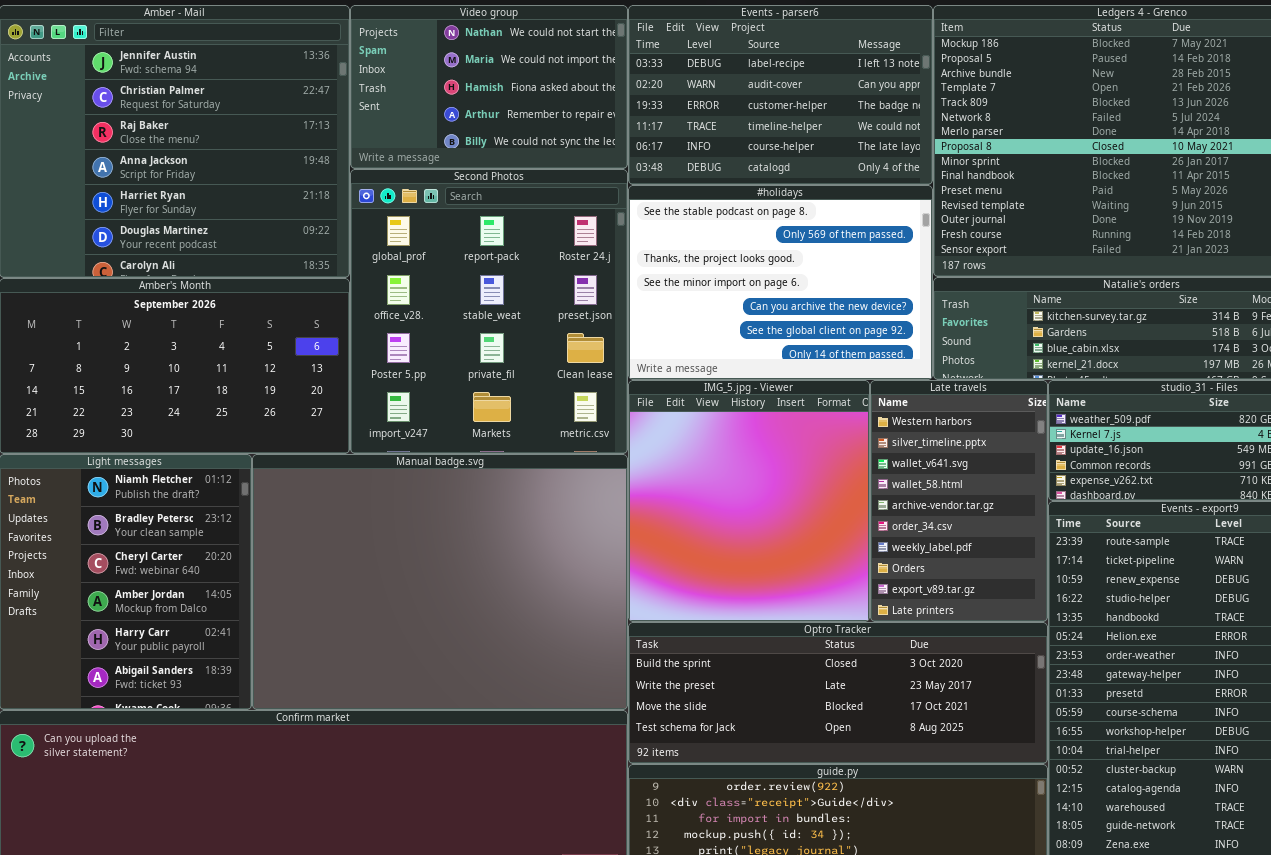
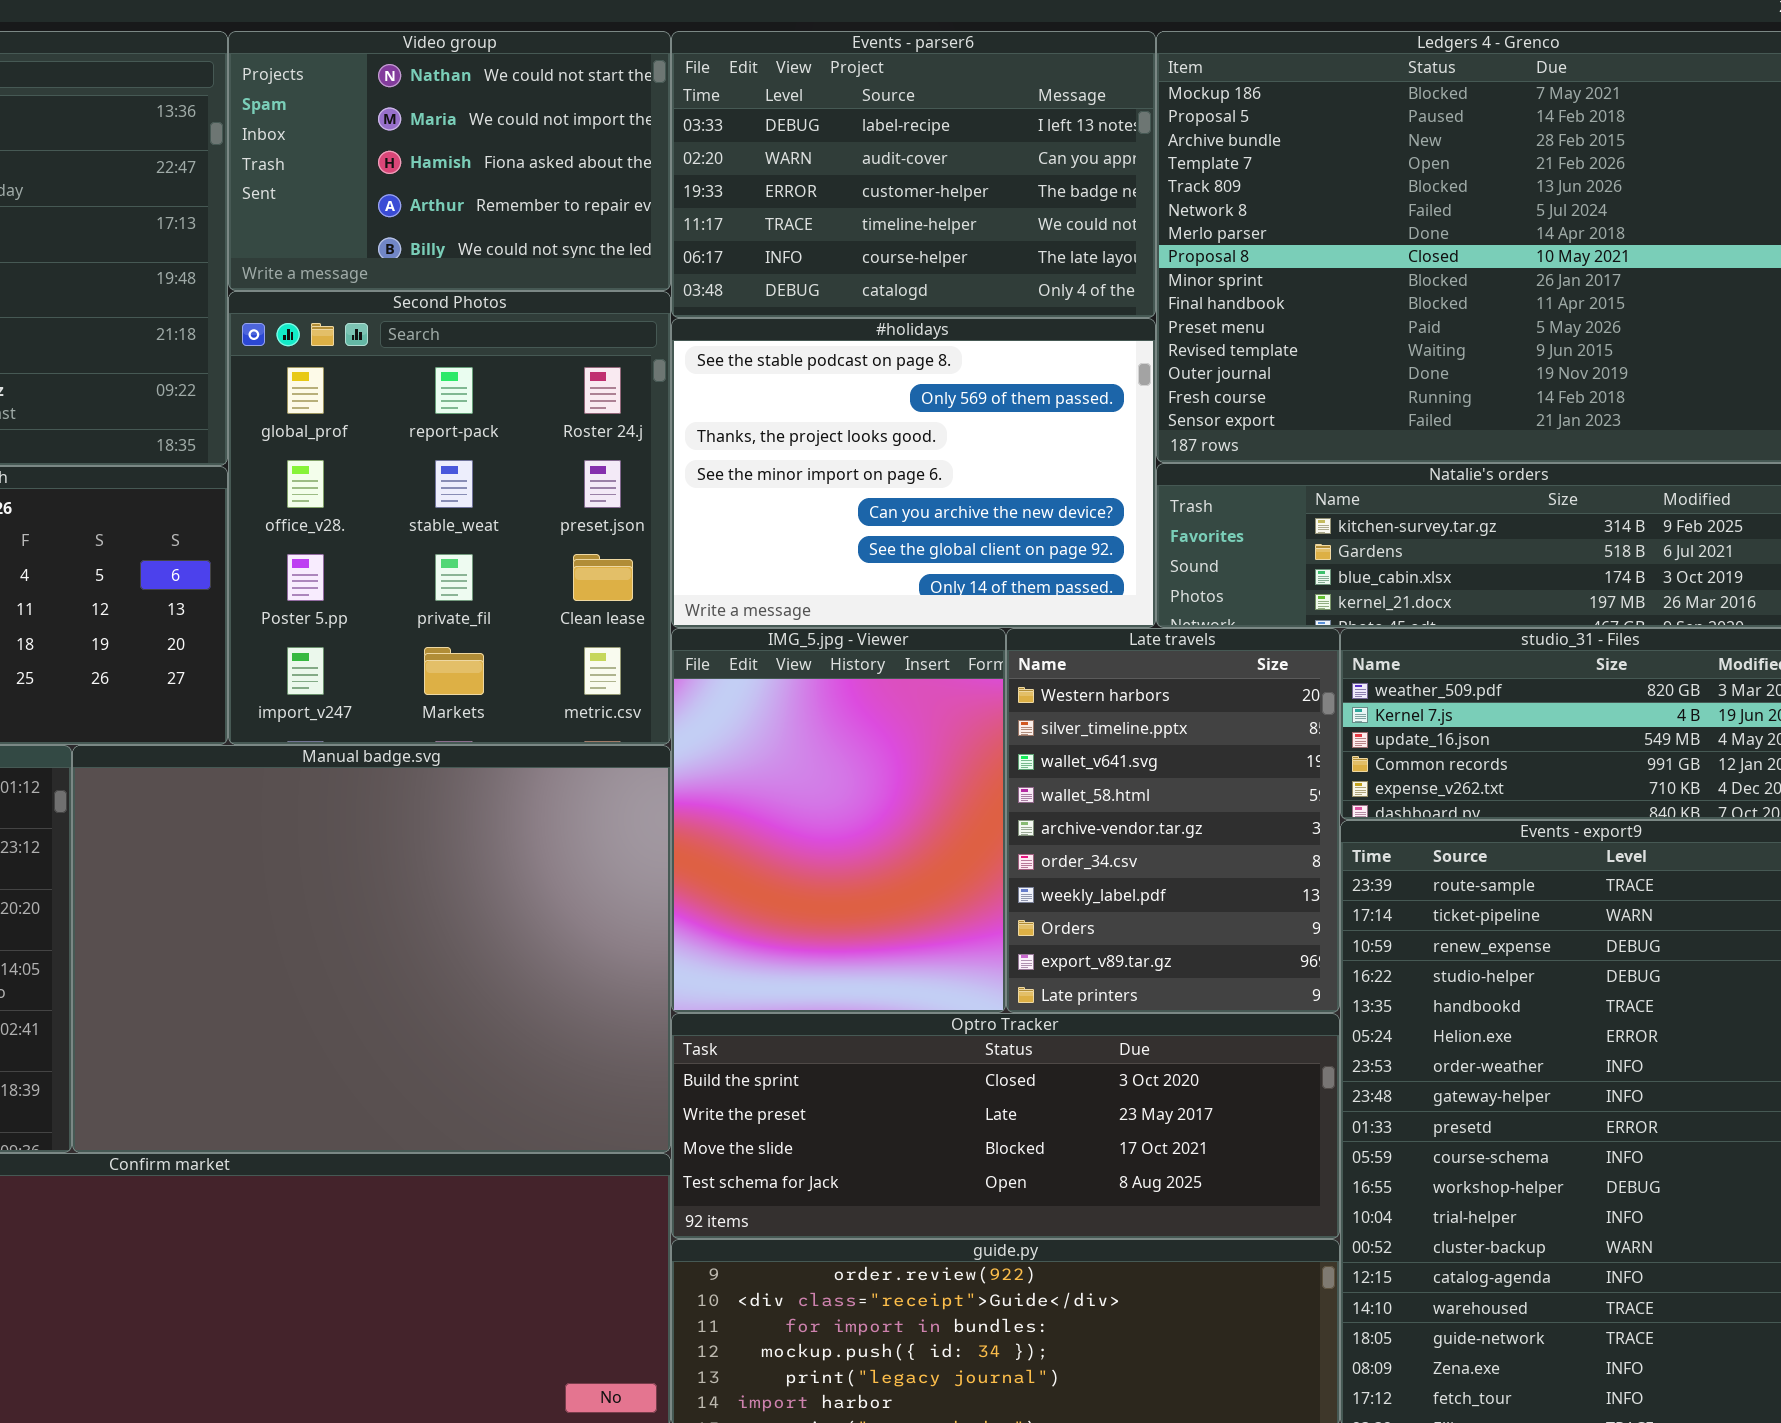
IMG_5.jpg - Viewer: [628,380,870,622] -> [671,628,1006,1013], resized
Late travels: [870,380,1048,622] -> [1006,628,1340,1013], resized

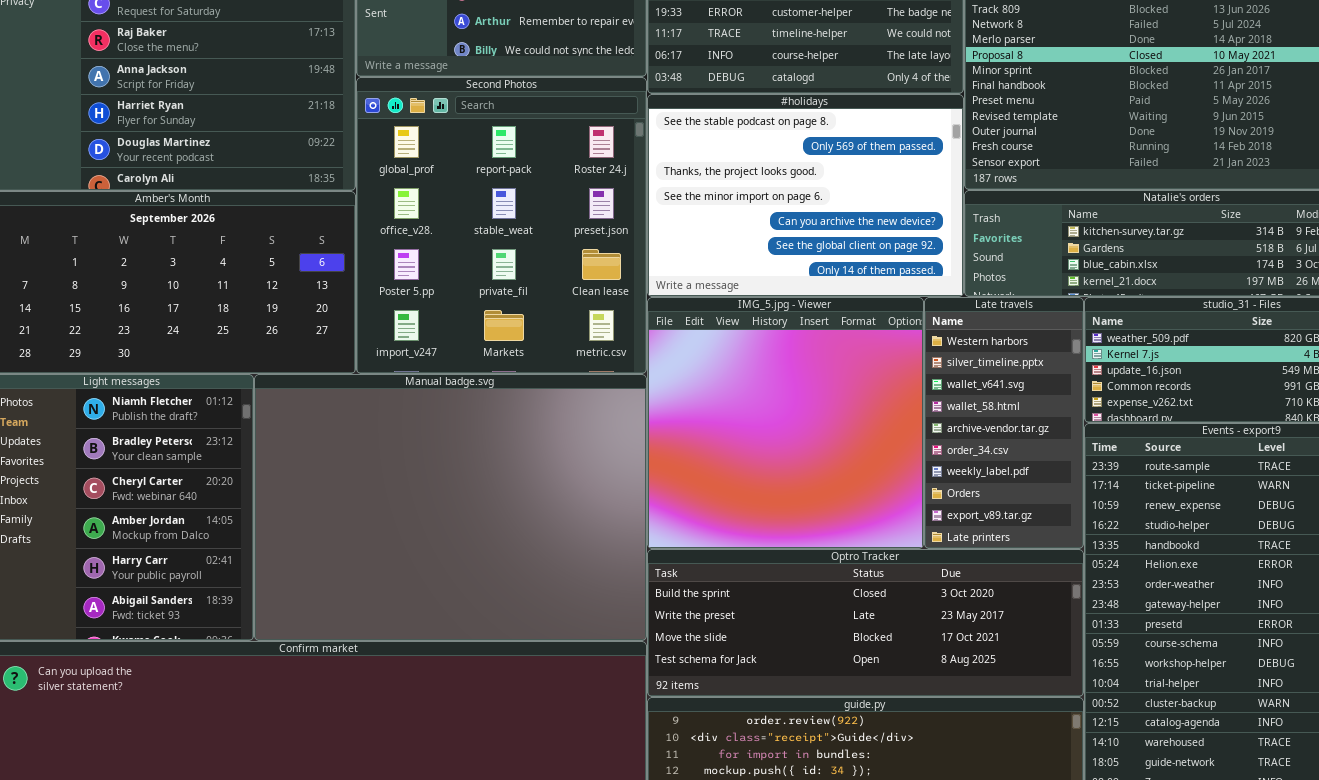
IMG_5.jpg - Viewer: [671,628,1006,1013] -> [647,297,924,549], resized
Late travels: [1006,628,1340,1013] -> [924,297,1084,549], resized

